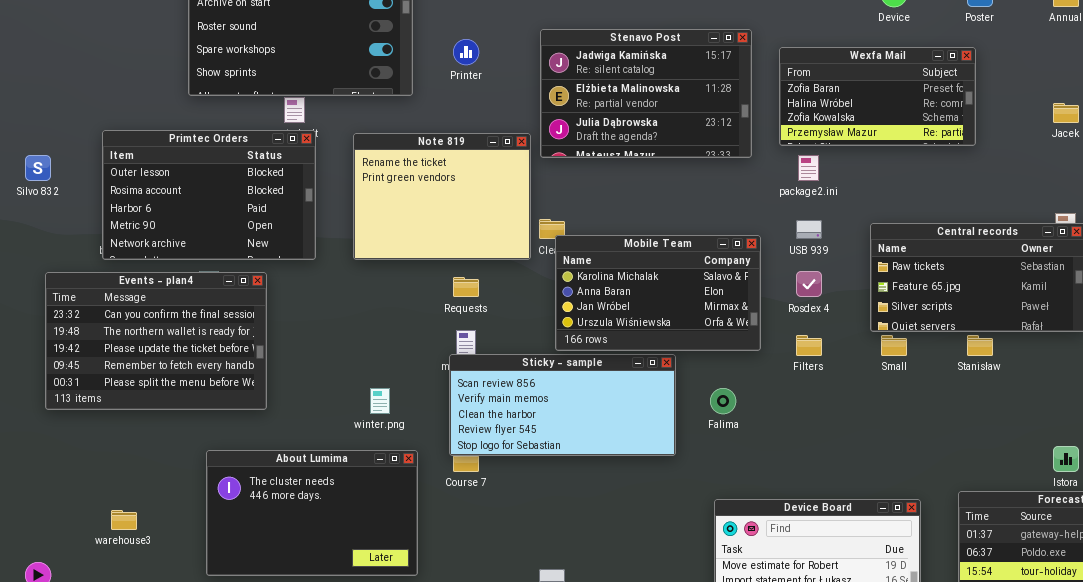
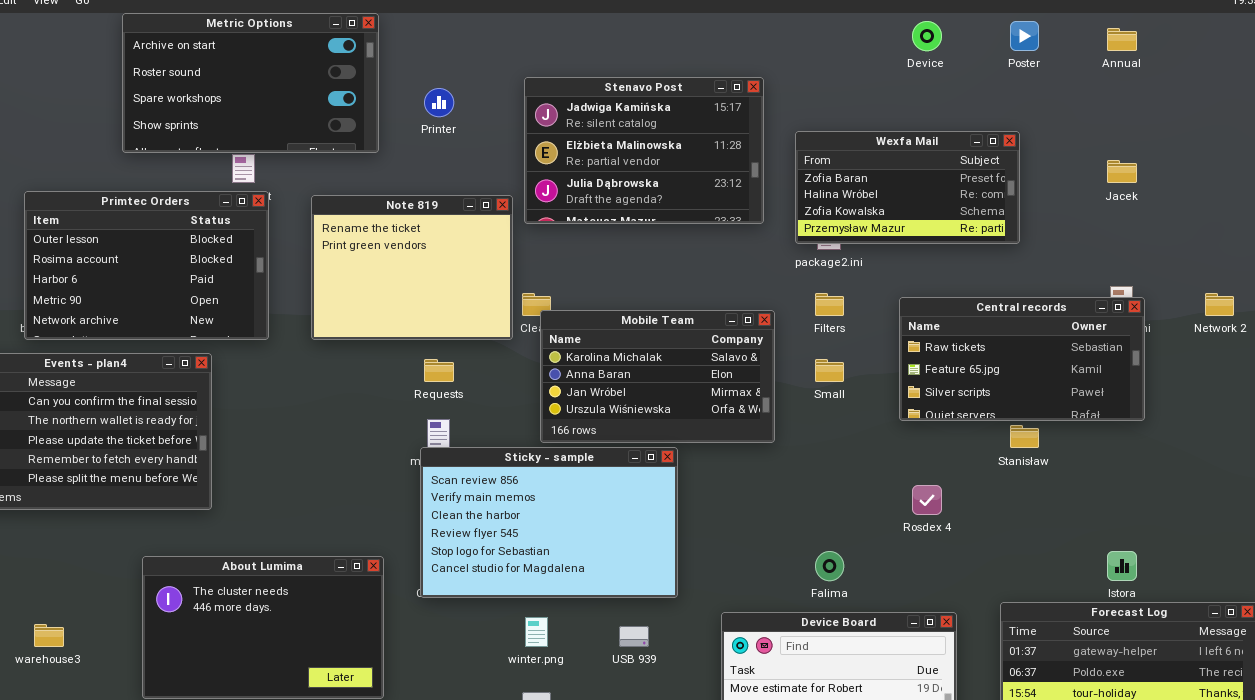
Wexfa Mail: [779,47,976,146] -> [795,131,1020,244], moved
USB 939: [796,220,822,239] -> [619,626,649,647], moved
Rosdex 4: [796,271,822,297] -> [912,485,942,515], moved
Filters: [796,335,822,356] -> [815,293,844,316], moved
Small: [881,335,907,356] -> [815,359,844,382], moved
Sticky - sample: [449,354,676,456] -> [420,447,678,598], resized
winter.png: [370,388,390,414] -> [525,617,548,647], moved
Falima: [710,388,736,414] -> [815,551,844,581], moved

